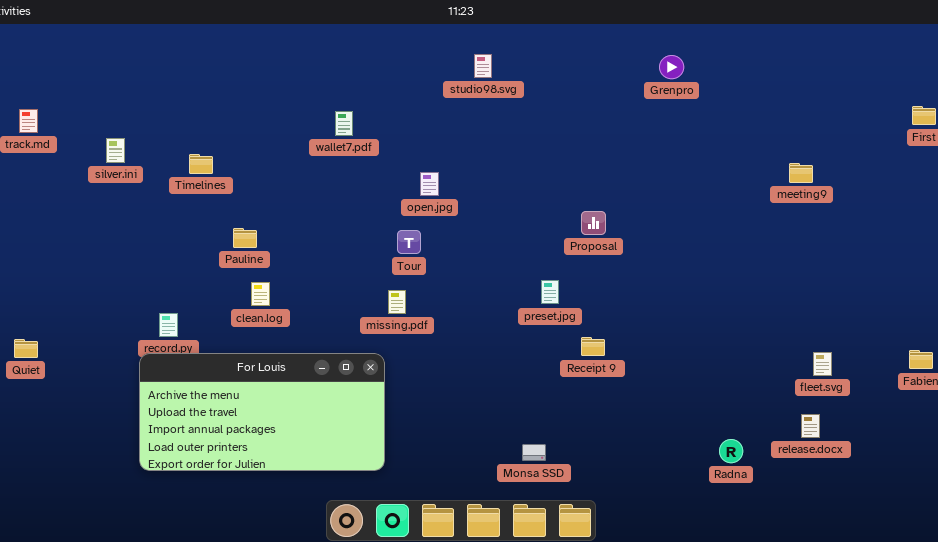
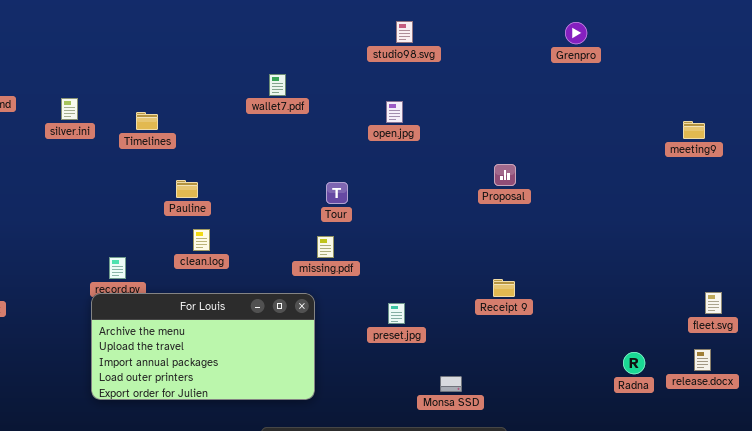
open.jpg: [420,172,439,196] -> [386,101,403,123], moved
preset.jpg: [541,280,559,304] -> [388,303,405,324], moved
Radna: [719,439,743,463] -> [623,352,645,374], moved

